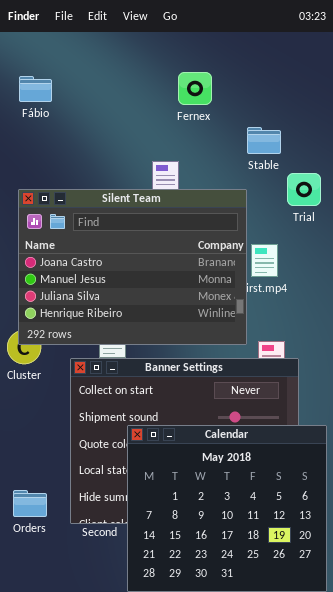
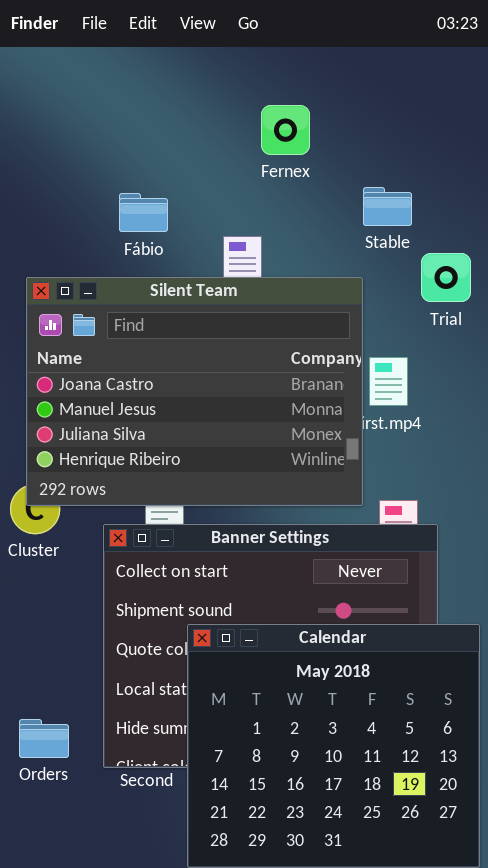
Fábio: [19,76,52,102] -> [119,193,168,232], moved

